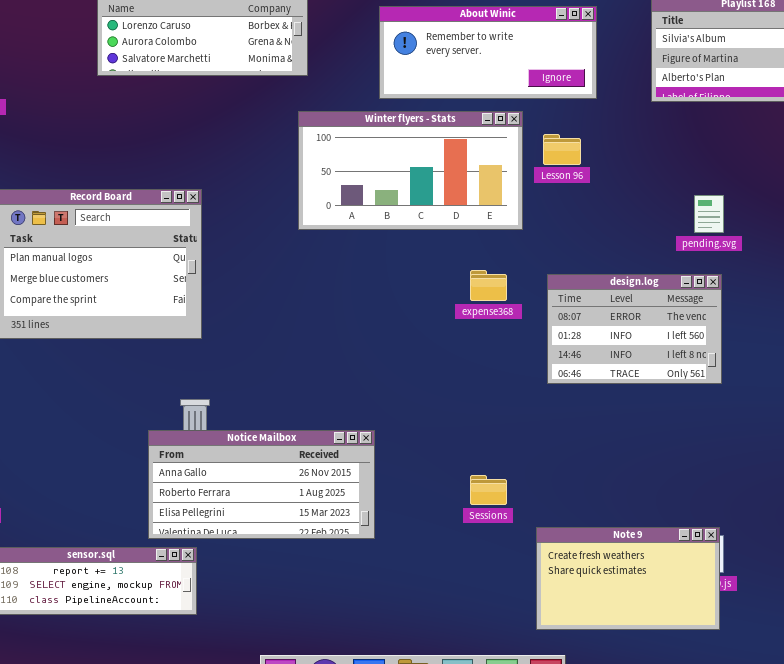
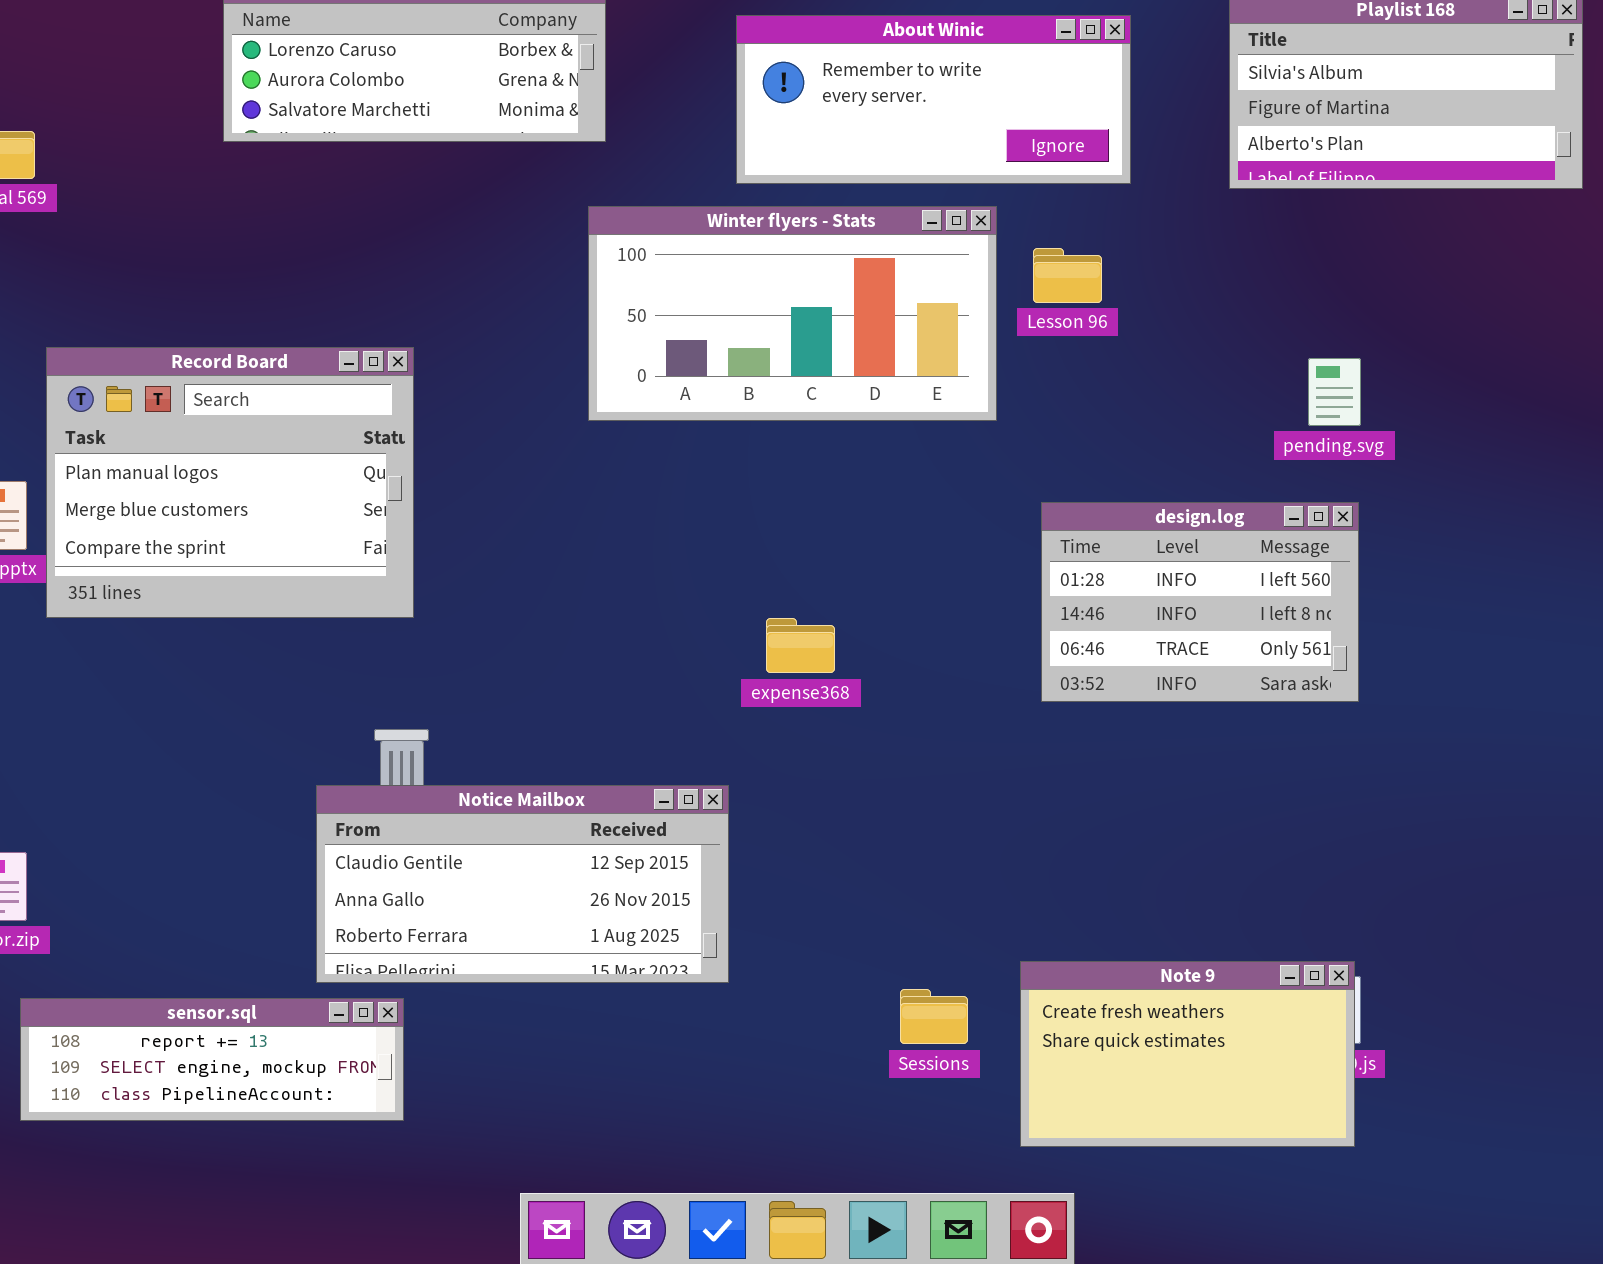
expense368: [470,270,507,301] -> [766,618,835,673], moved
design.log: [547,274,722,384] -> [1041,502,1359,702], scrolled down 1 row
Notice Mailbox: [148,430,375,539] -> [316,785,729,983], scrolled up 1 row
Sessions: [470,475,507,505] -> [900,989,968,1044], moved

